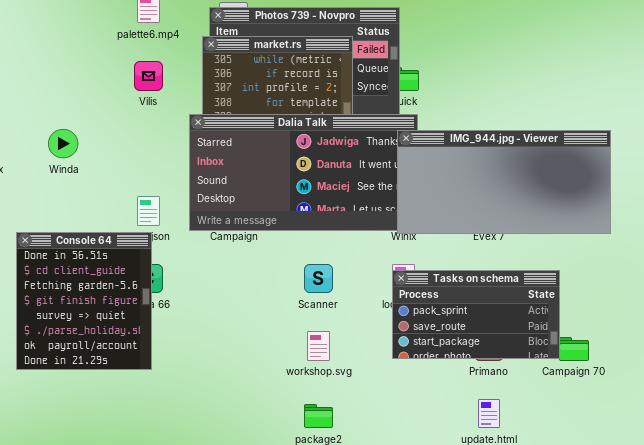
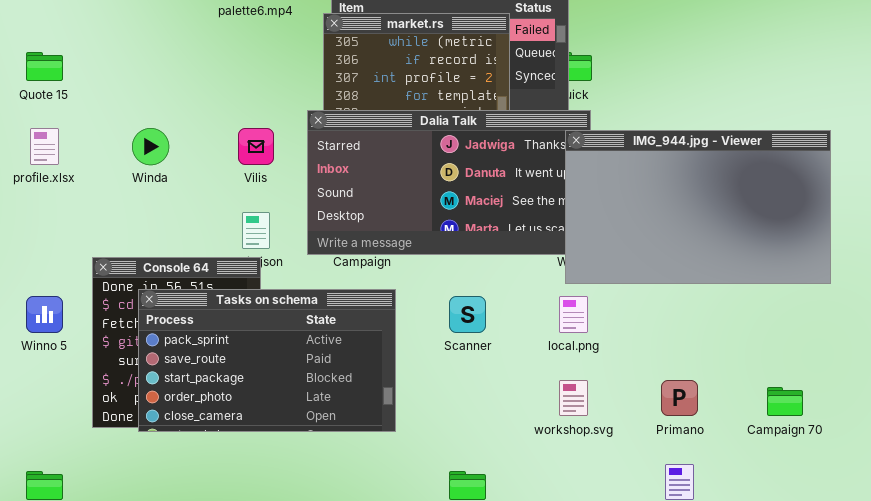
Vilis: [134,61,163,91] -> [238,128,274,165], moved
IMG_944.jpg - Viewer: [397,130,611,234] -> [565,130,831,284], resized
Tasks on schema: [392,270,560,359] -> [138,289,396,432], moved, resized
workshop.svg: [307,331,330,361] -> [559,380,588,416], moved

